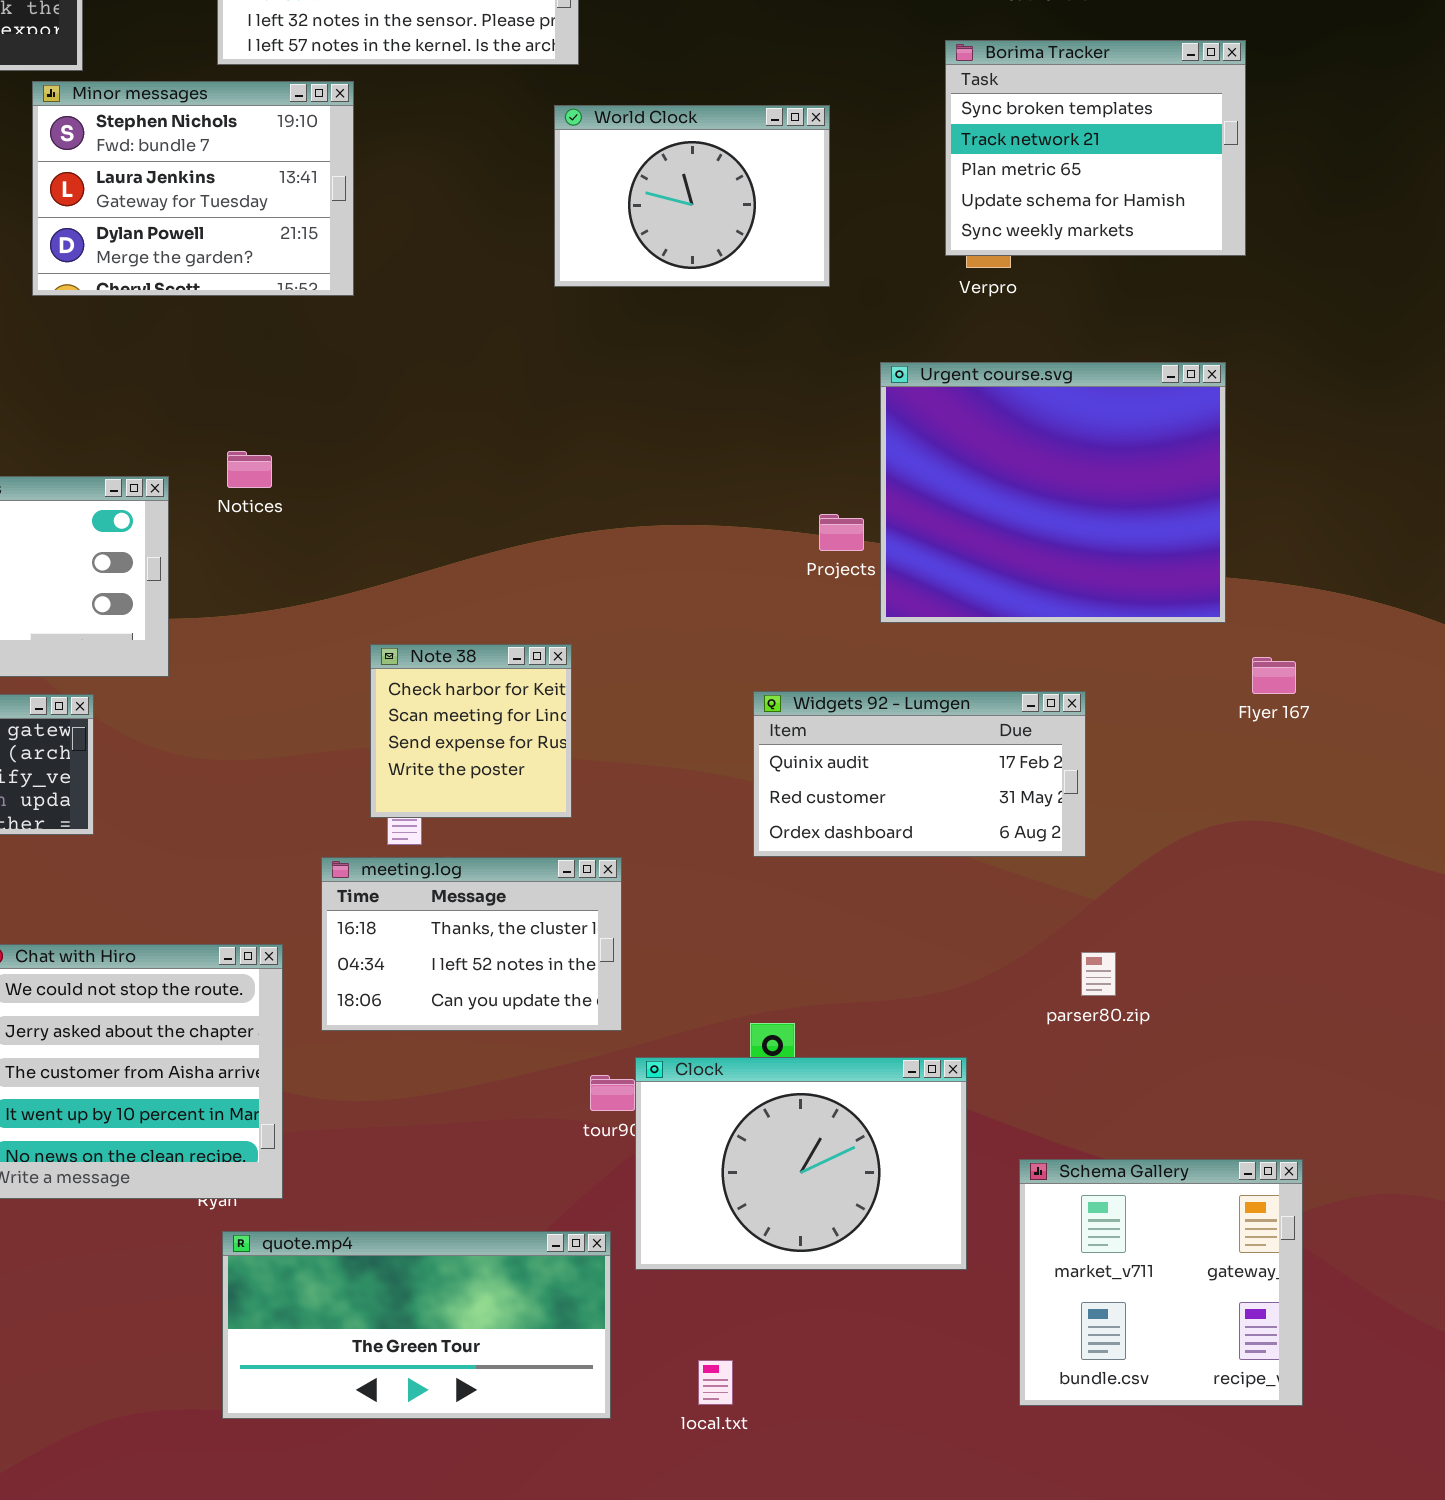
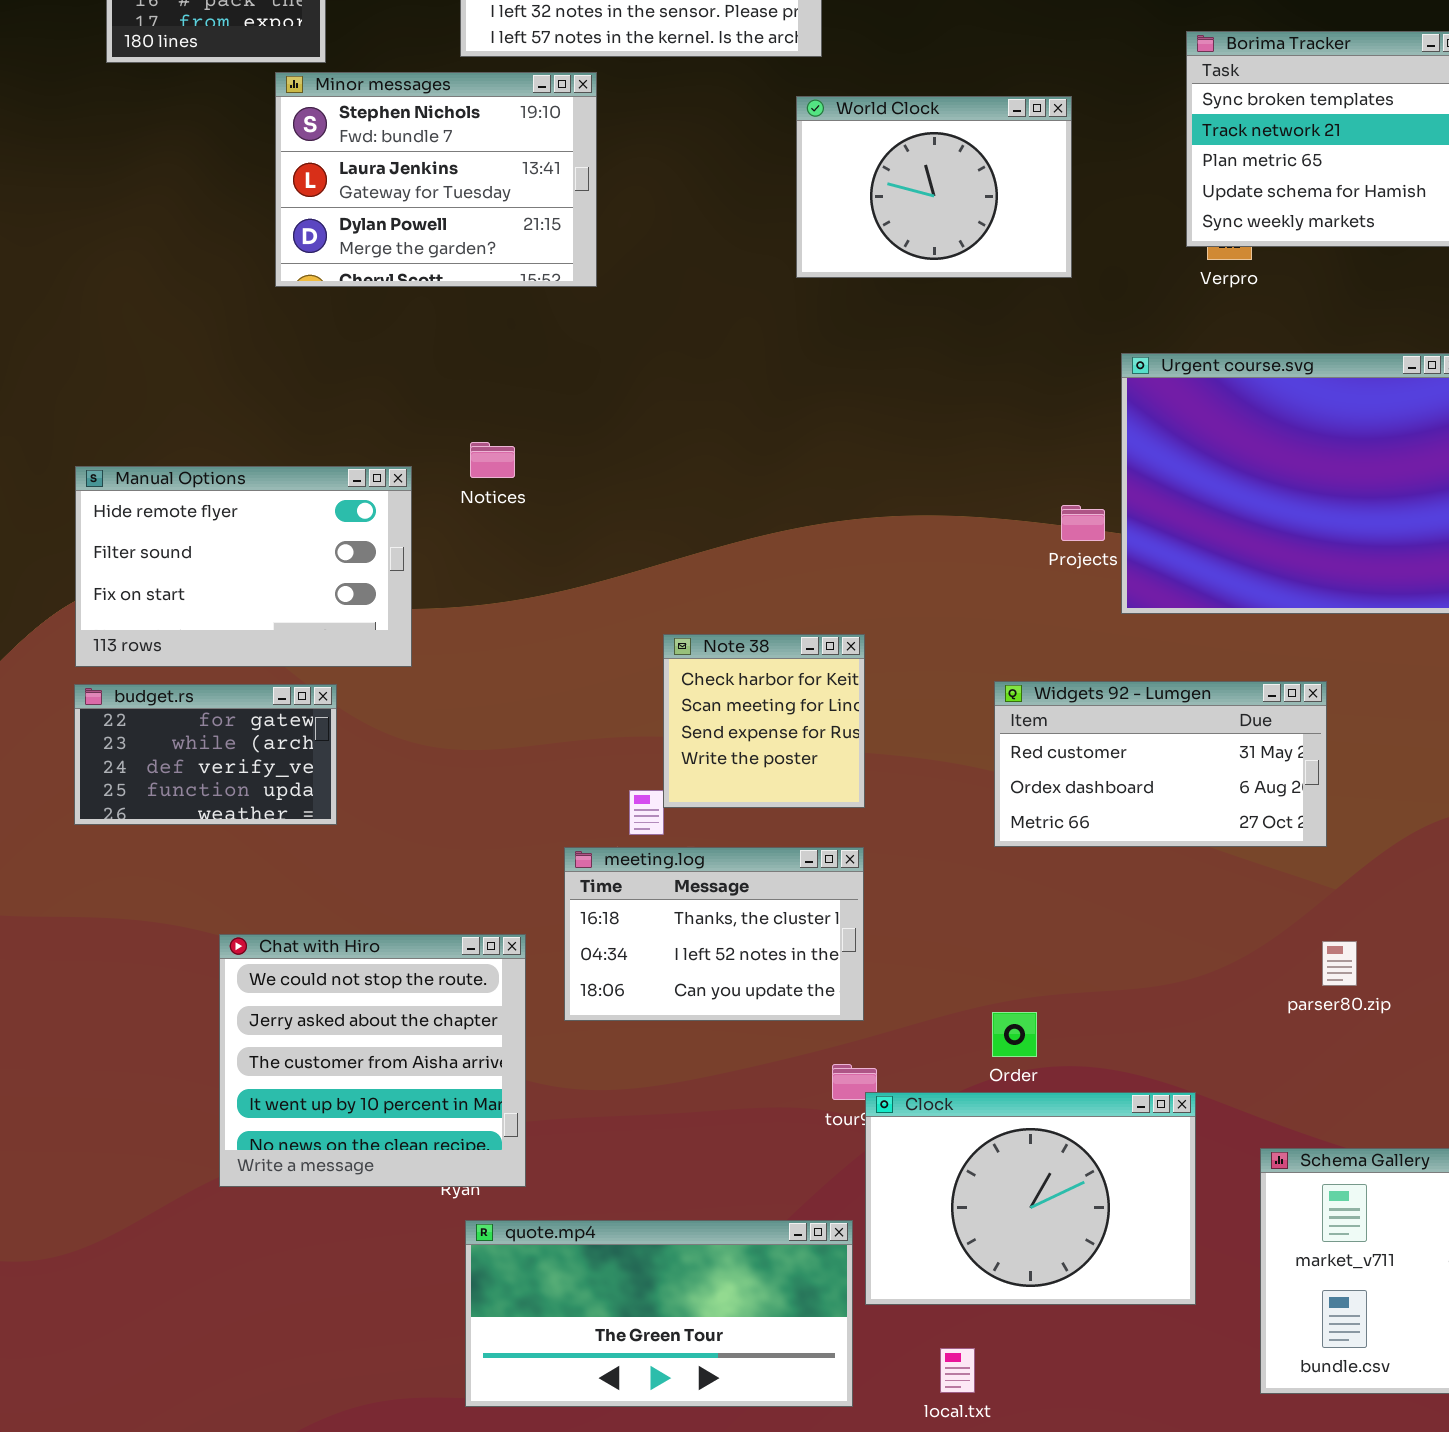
Note 38: [370,644,572,818] -> [663,634,865,808], moved
Widgets 92 - Lumgen: [753,691,1086,857] -> [994,681,1327,847], scrolled down 1 row
Clock: [635,1057,967,1270] -> [865,1092,1196,1305], moved

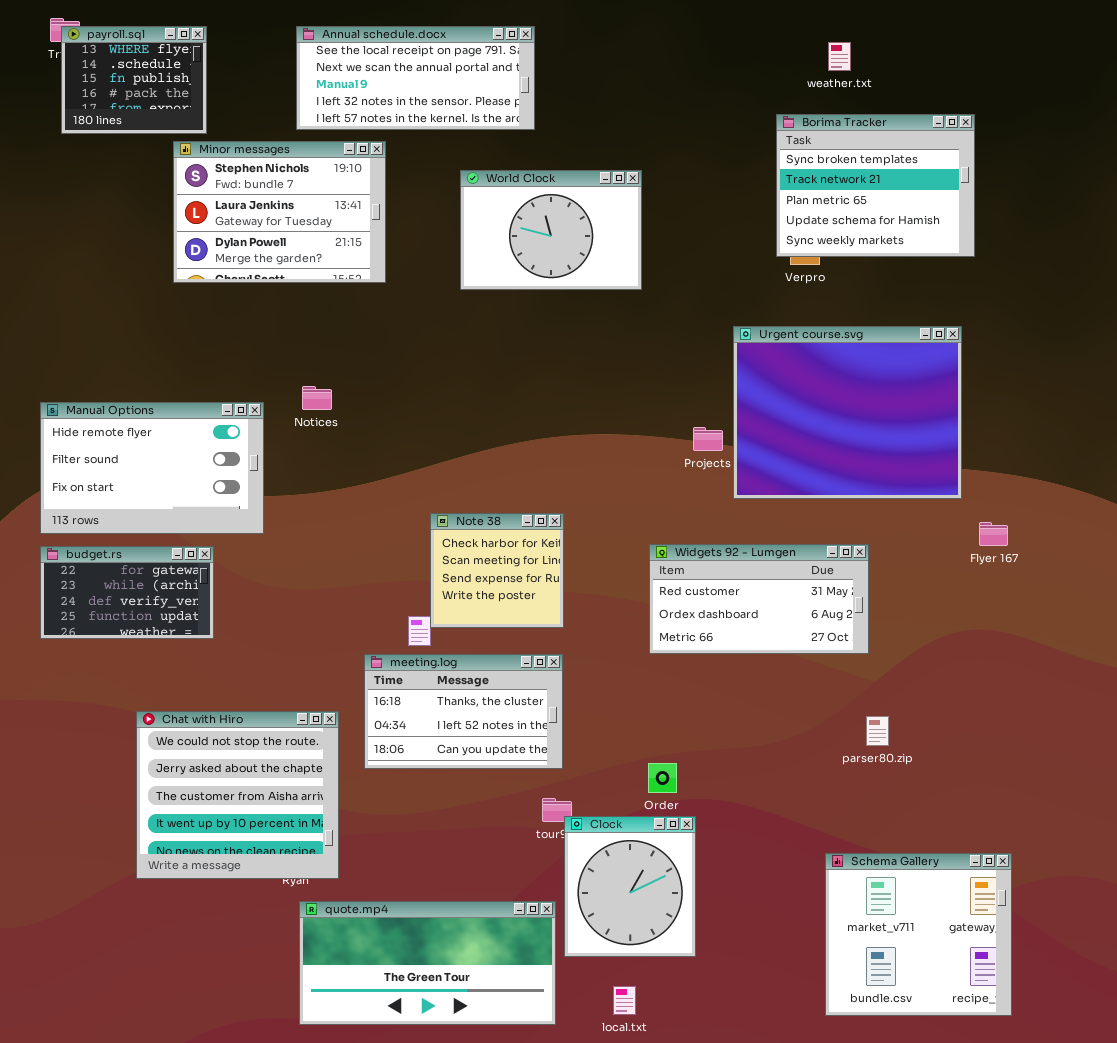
World Clock: [796,96,1072,278] -> [460,170,642,290], moved
Clock: [865,1092,1196,1305] -> [564,816,696,957], resized

